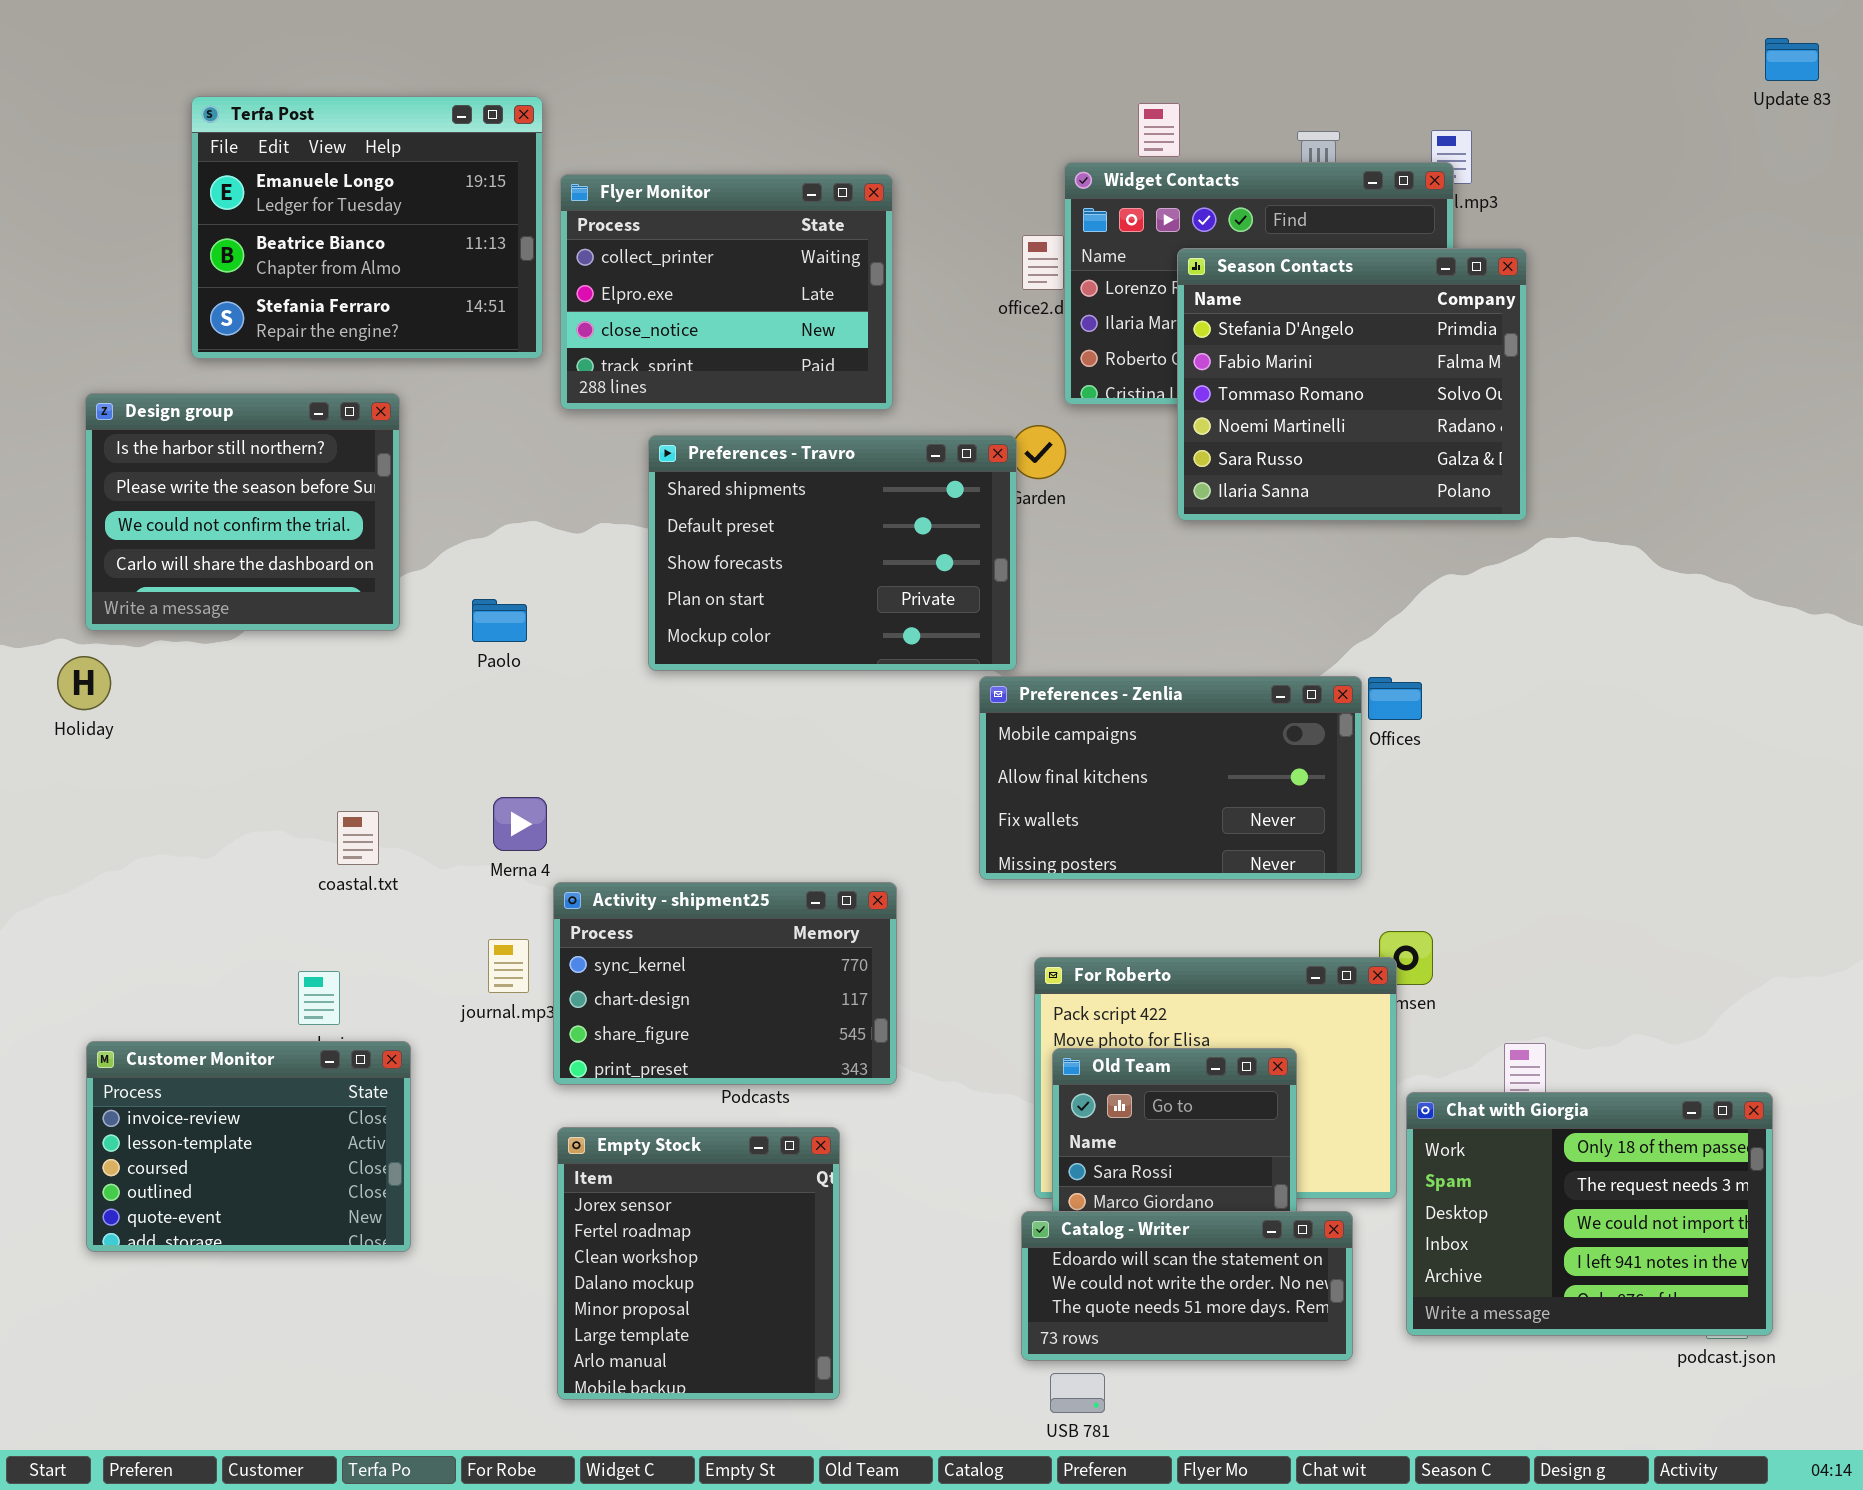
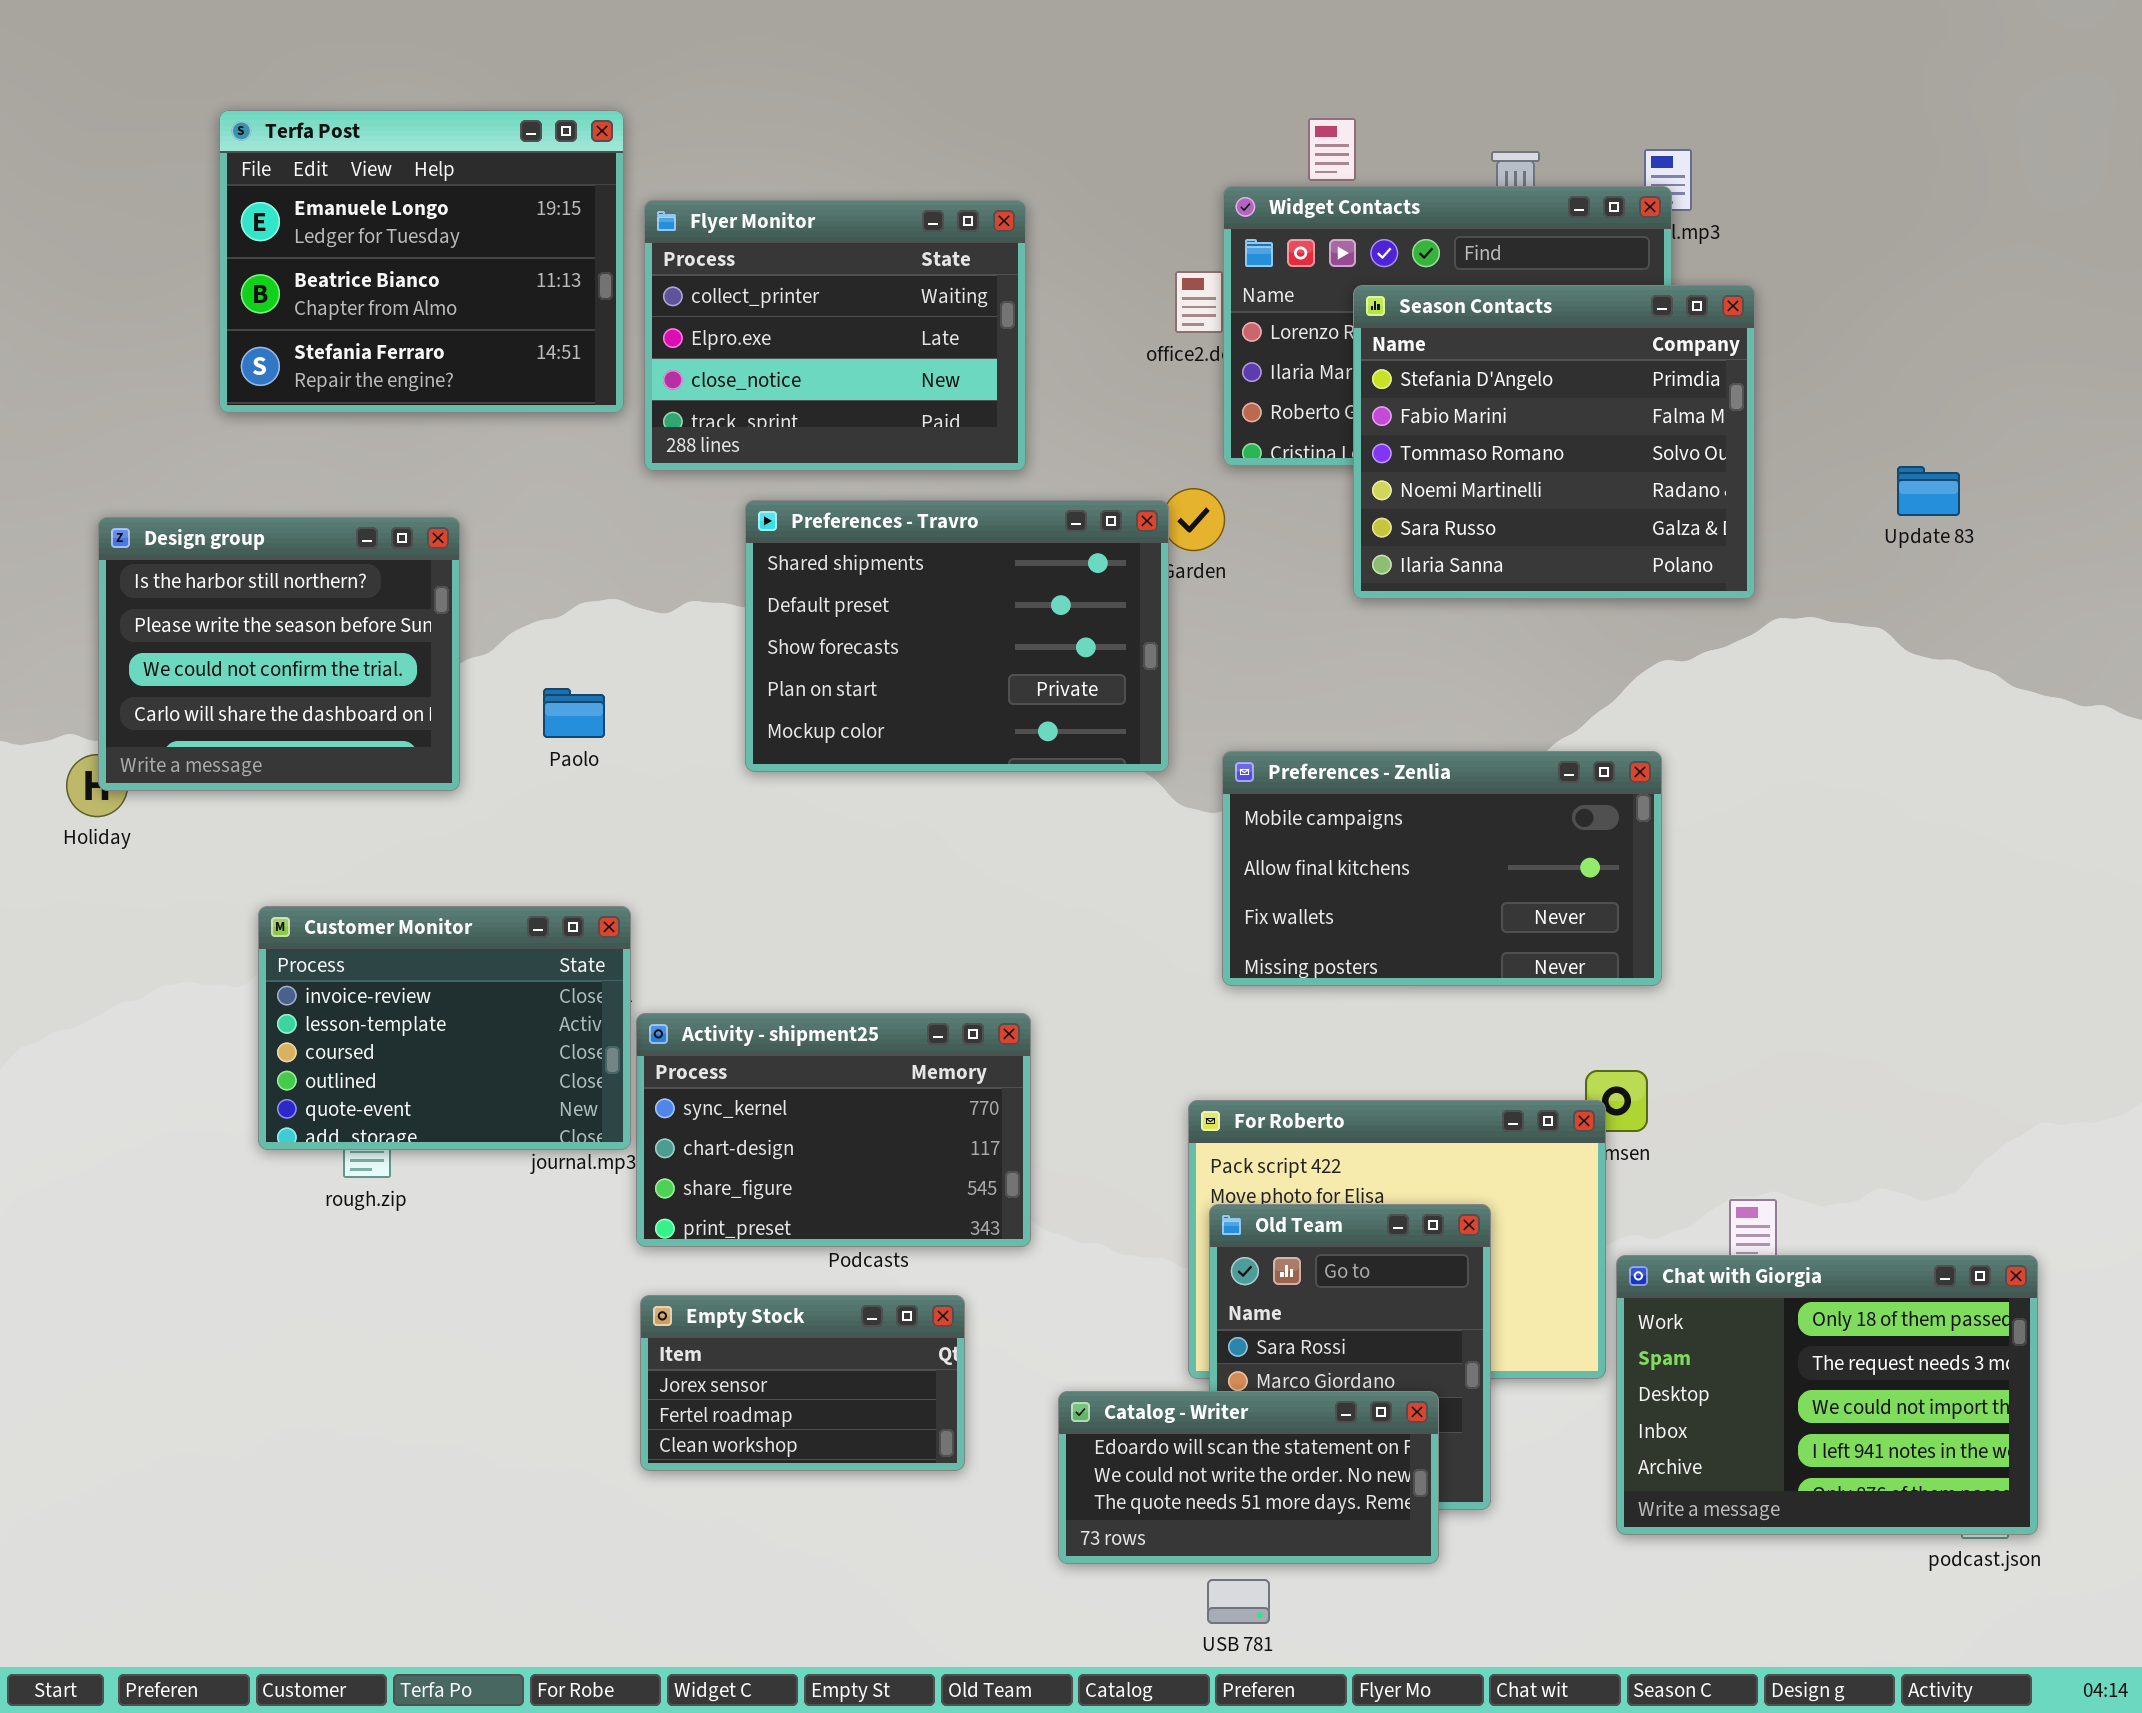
Update 83: [1765,38,1819,81] -> [1897,466,1960,516], moved
Design group: [85,393,400,631] -> [98,517,460,791], moved
Preferences - Zenlia: [979,676,1362,880] -> [1222,751,1662,986], moved
Customer Monitor: [86,1041,411,1252] -> [258,906,631,1150], moved
Empty Stock: [557,1127,840,1400] -> [640,1295,965,1471], resized
Catalog - Writer: [1021,1211,1353,1361] -> [1058,1391,1439,1564], moved

